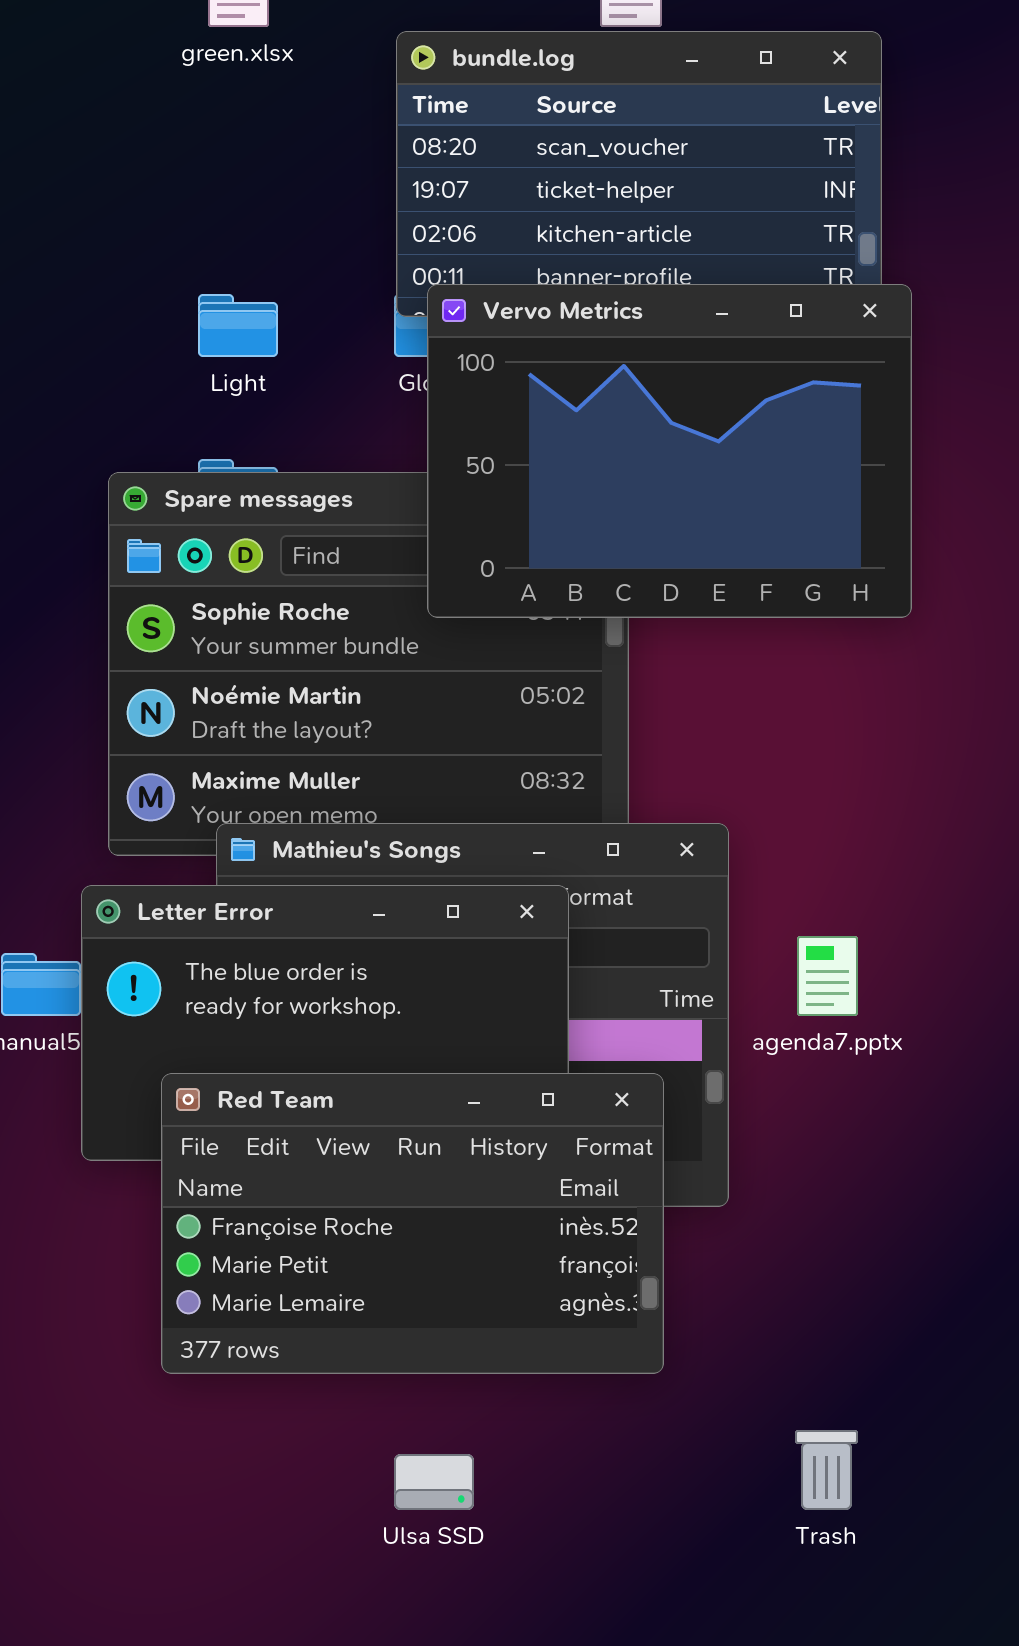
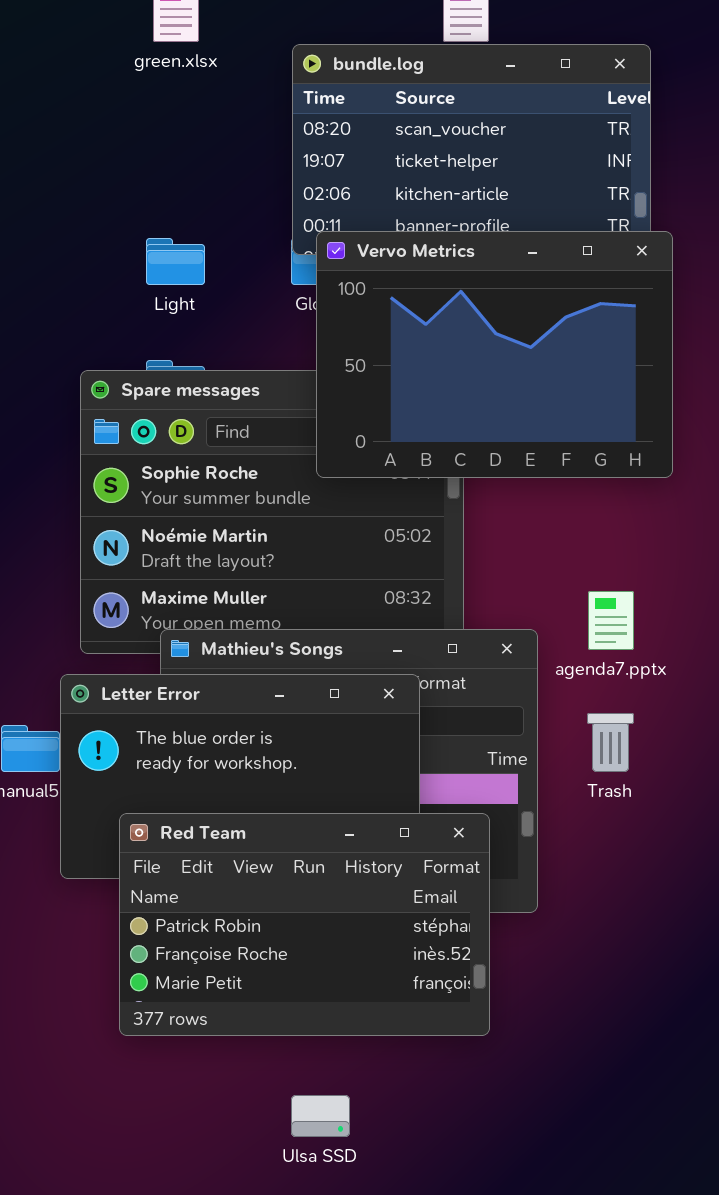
agenda7.pptx: [797,936,858,1016] -> [588,591,634,650], moved
Red Team: [161,1073,664,1374] -> [119,813,490,1036], scrolled up 1 row
Trash: [795,1430,858,1510] -> [587,713,634,772], moved

